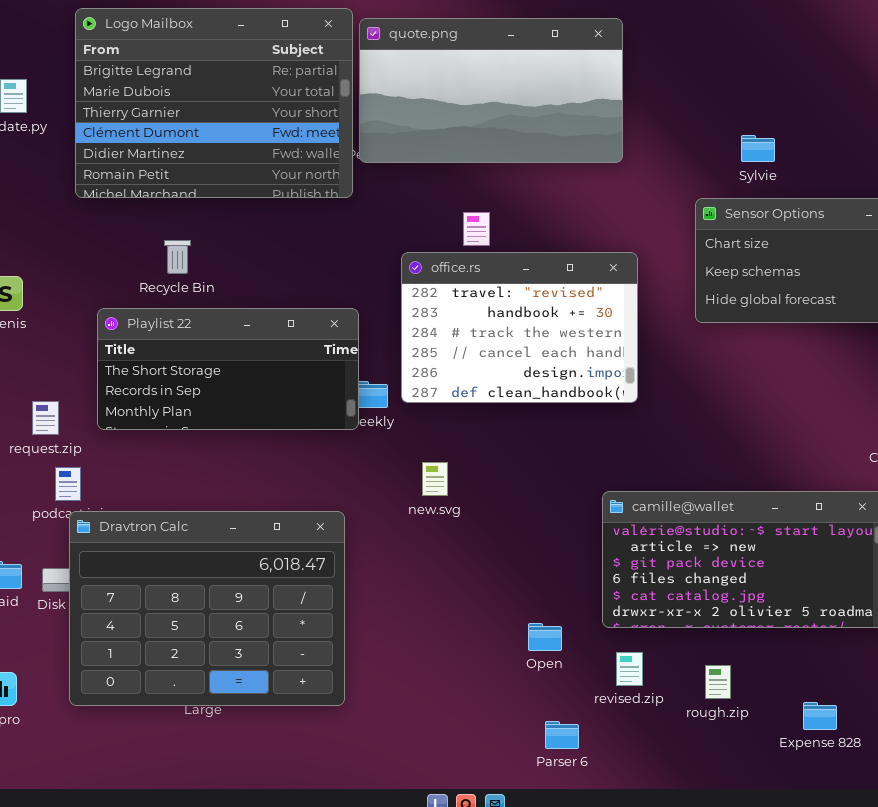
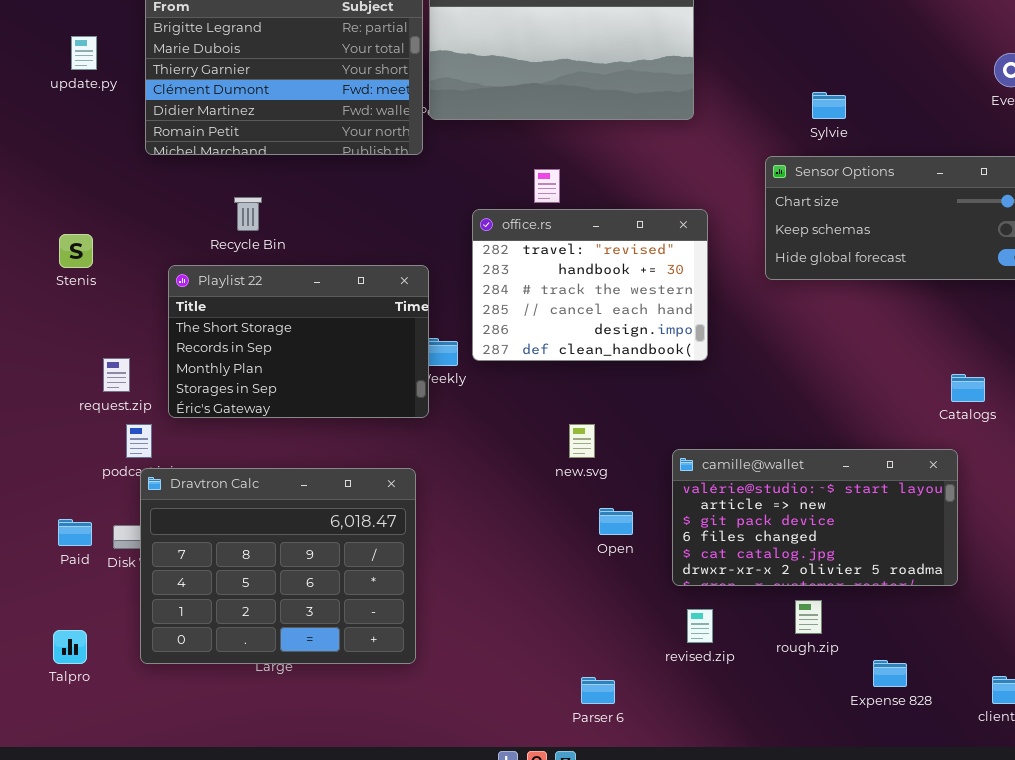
Playlist 22: [97,308,359,430] -> [168,265,429,418], resized
new.svg: [422,462,448,496] -> [569,424,595,458], moved
Open: [528,623,562,651] -> [599,508,633,535], moved
rough.zip: [705,665,731,699] -> [795,600,822,634], moved
Parser 6: [545,721,579,749] -> [581,677,615,704], moved

